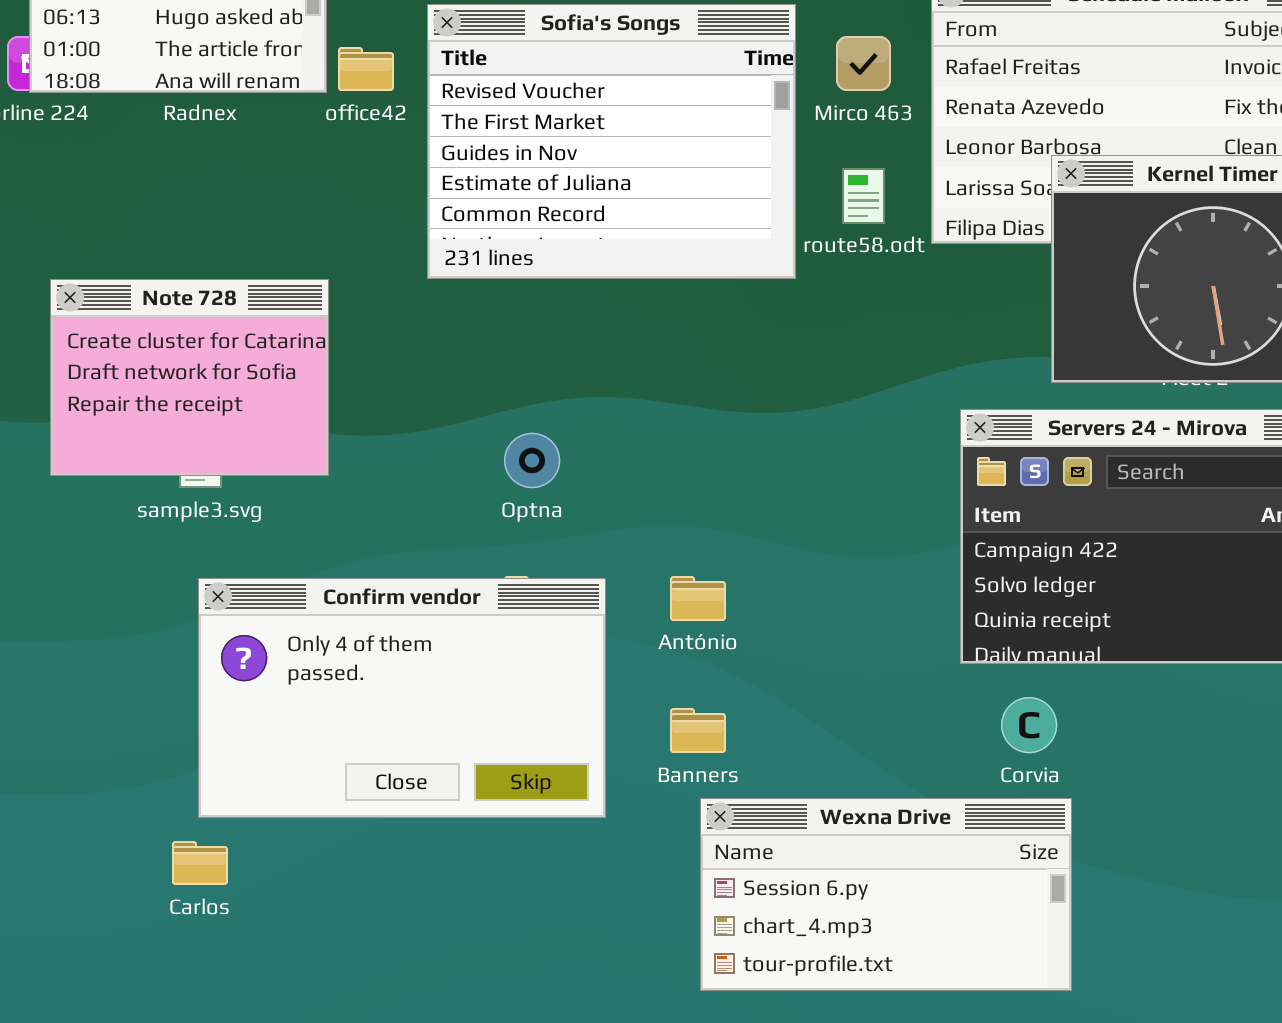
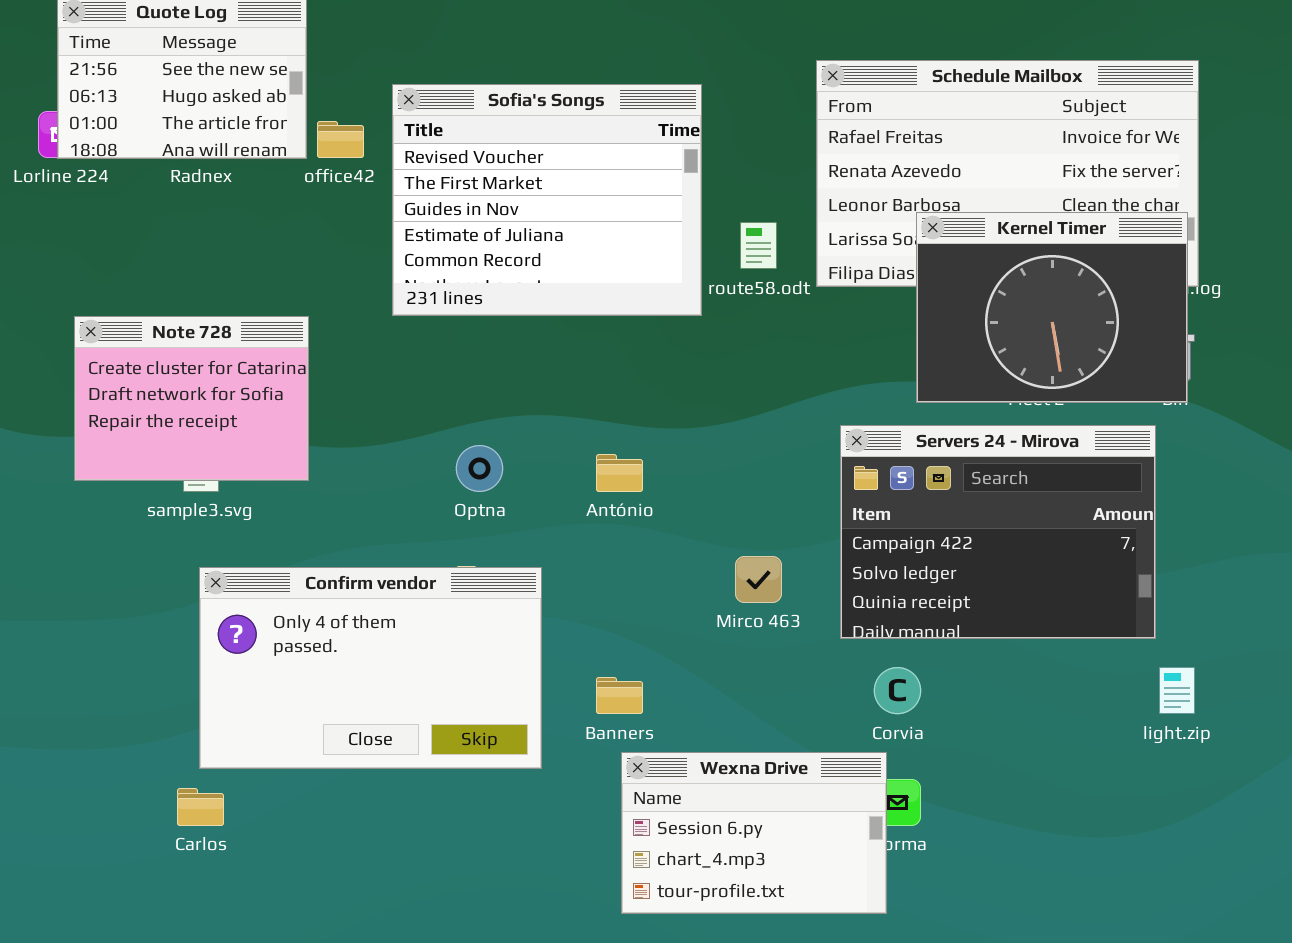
Mirco 463: [836,36,891,91] -> [735,556,782,603], moved
António: [670,576,726,621] -> [596,454,643,492], moved
Wexna Drive: [700,798,1072,991] -> [621,752,887,914], resized

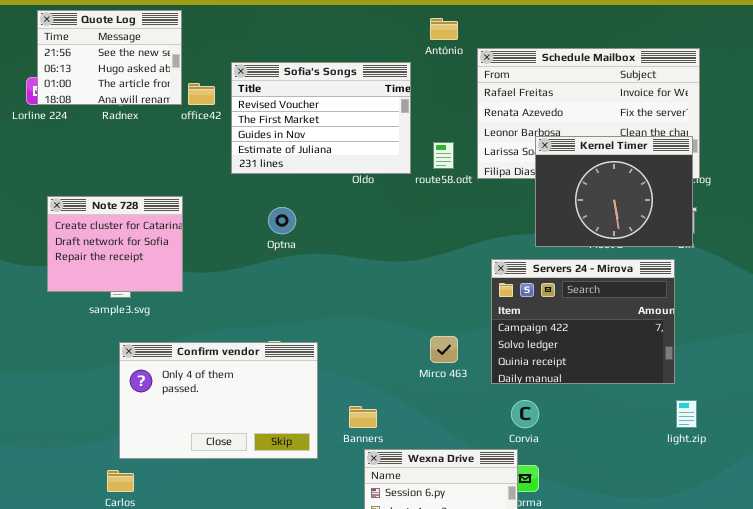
Sofia's Songs: [392,84,702,316] -> [231,62,411,174], resized
Optna: [456,445,503,492] -> [268,207,296,234], moved
António: [596,454,643,492] -> [430,18,458,40], moved

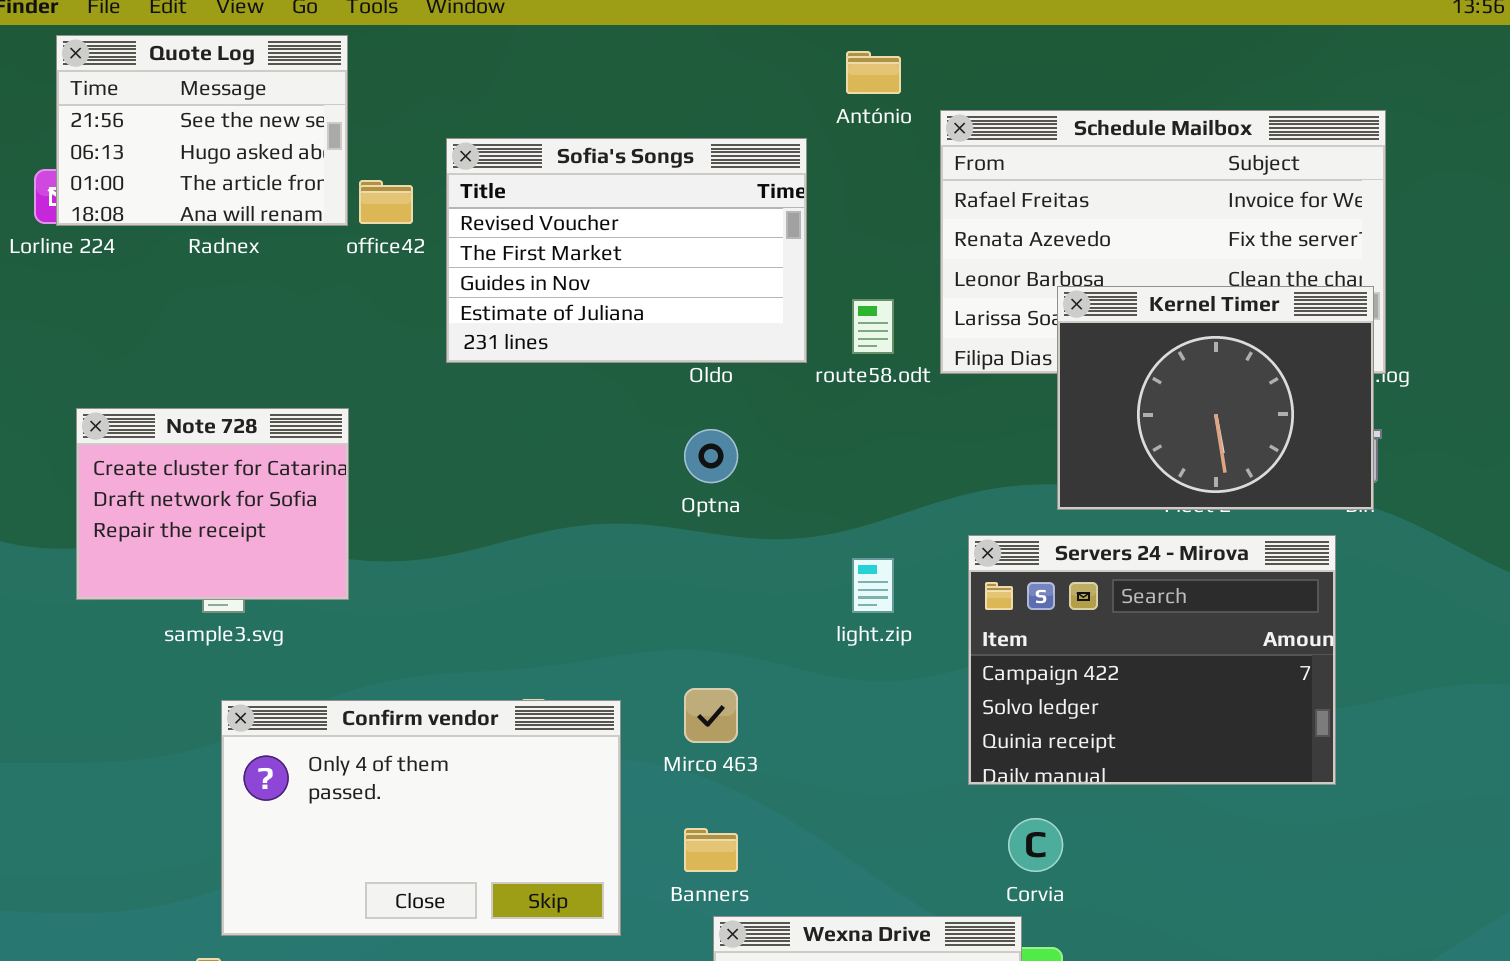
Optna: [268,207,296,234] -> [684,429,738,483], moved
Mirco 463: [430,336,458,363] -> [684,688,738,743], moved
light.zip: [676,400,697,428] -> [852,558,894,613], moved

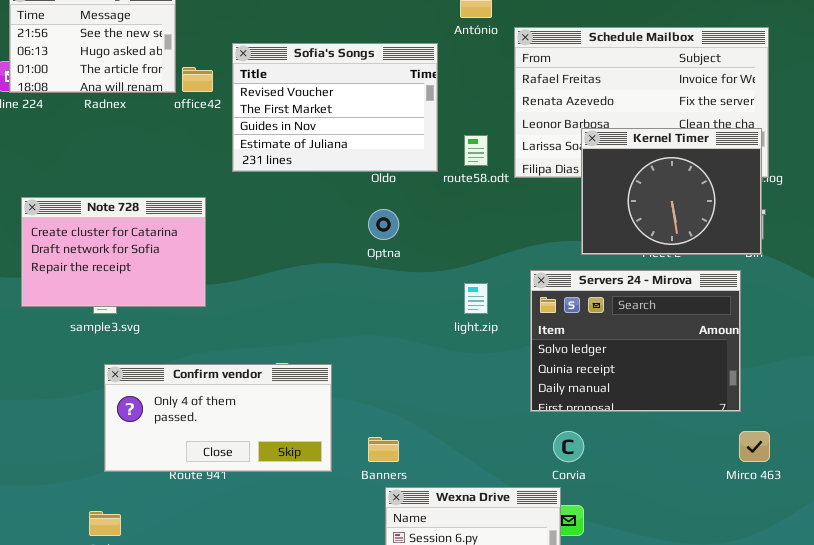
Note 728: [76,408,349,600] -> [21,197,206,307], resized
Servers 24 - Mirova: [968,535,1336,785] -> [530,270,741,412], scrolled down 1 row
Mirco 463: [684,688,738,743] -> [739,431,770,462], moved
Confirm vendor: [221,700,621,936] -> [104,364,332,472], resized

